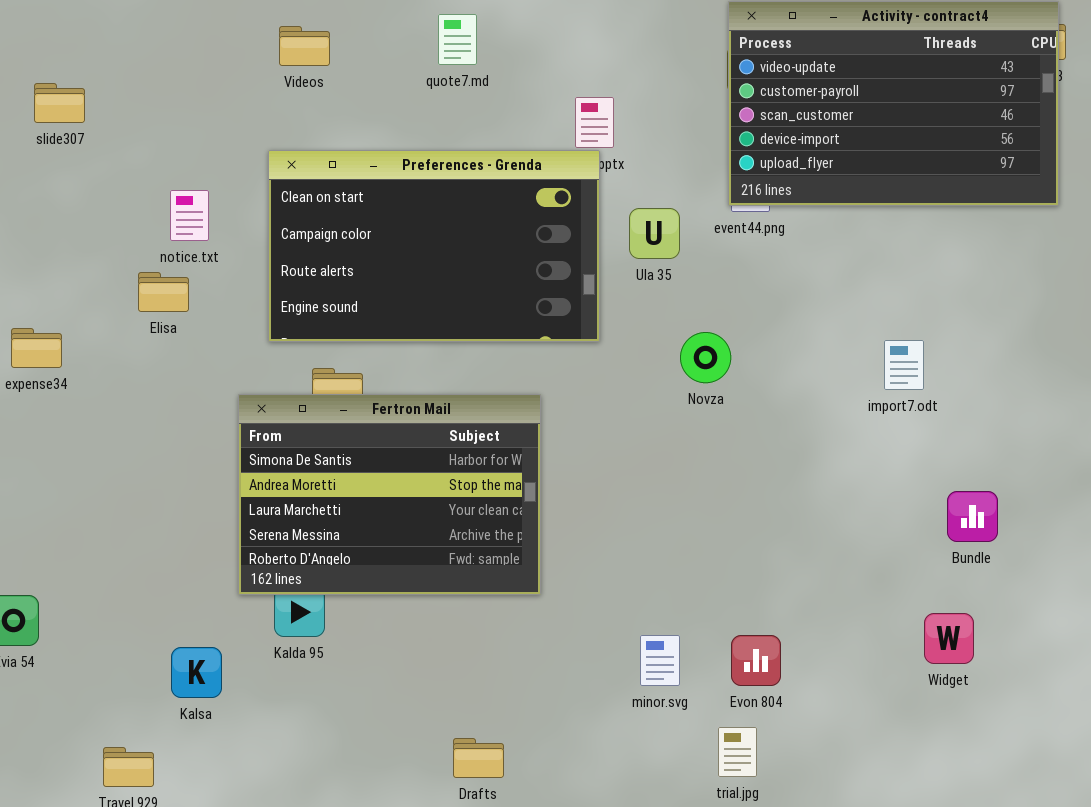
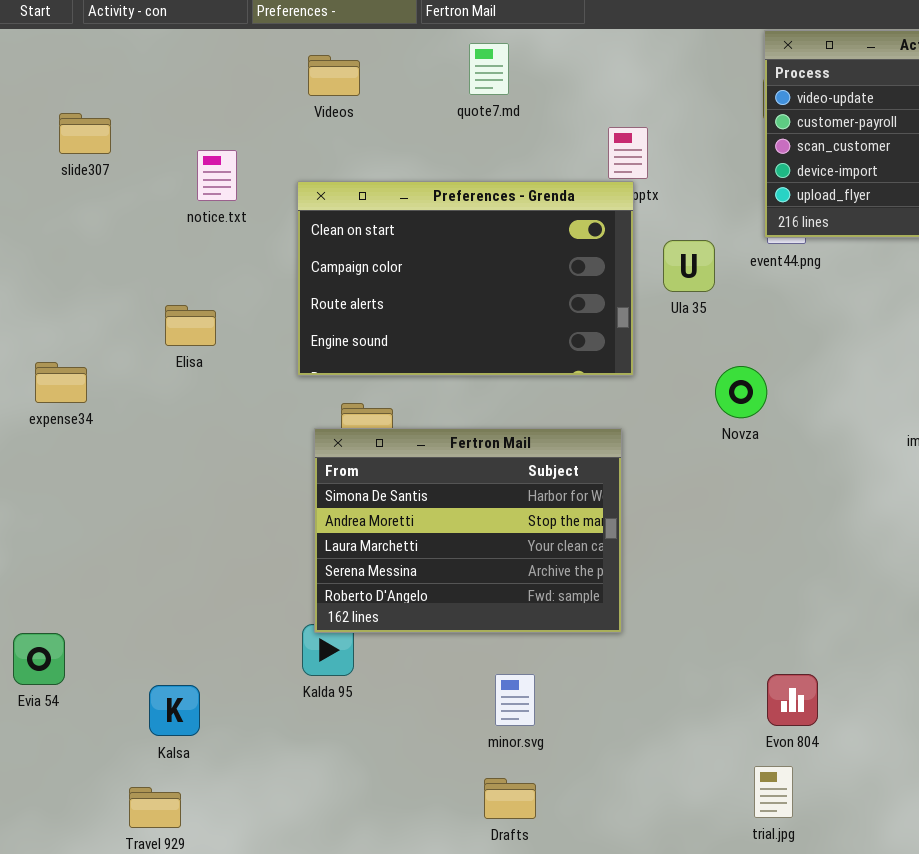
notice.txt: [170,190,209,241] -> [197,150,237,201], moved
Fertron Mail: [238,394,541,595] -> [314,428,622,633], moved
minor.svg: [640,635,680,686] -> [495,674,535,726], moved
Kalsa: [171,647,222,698] -> [149,685,200,736], moved

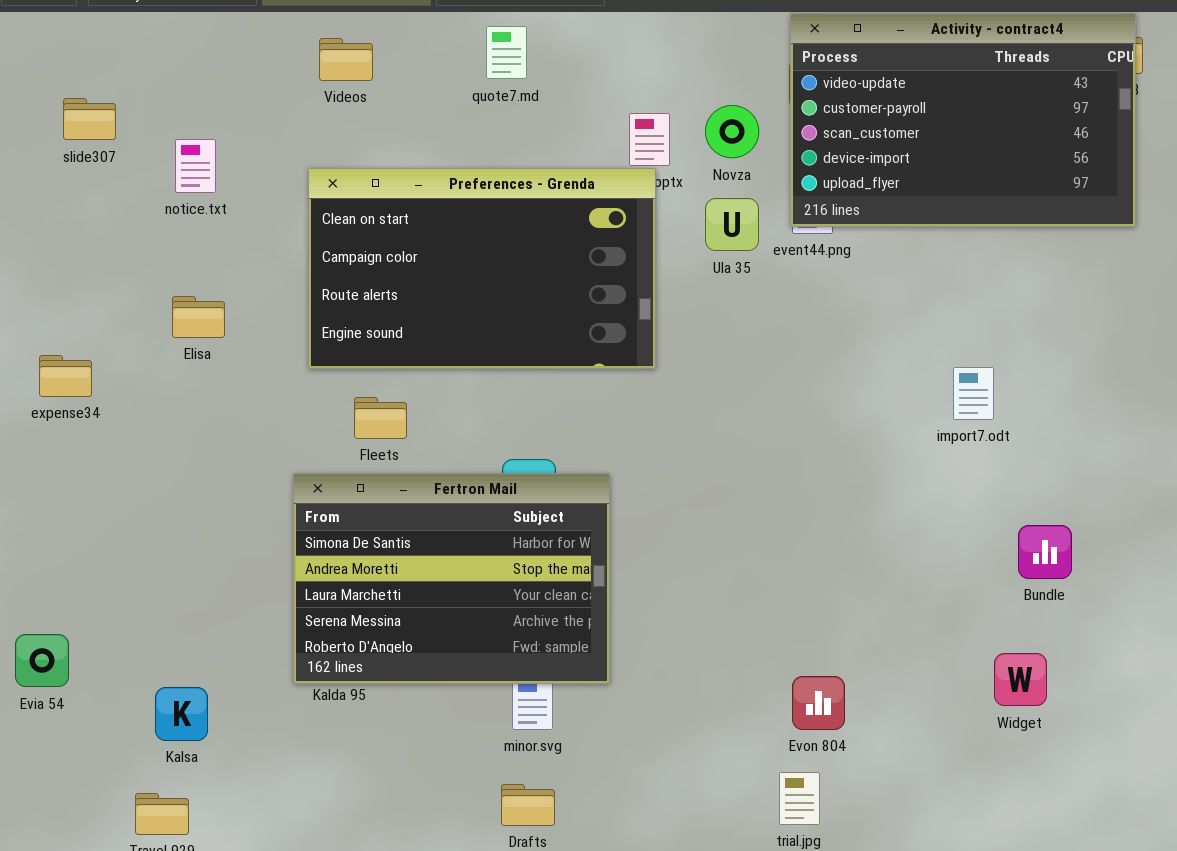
notice.txt: [197,150,237,201] -> [175,139,216,193], moved
Ula 35: [663,240,715,292] -> [705,198,759,251], moved
Novza: [715,366,767,418] -> [705,105,759,158], moved
Fertron Mail: [314,428,622,633] -> [293,473,610,684], moved

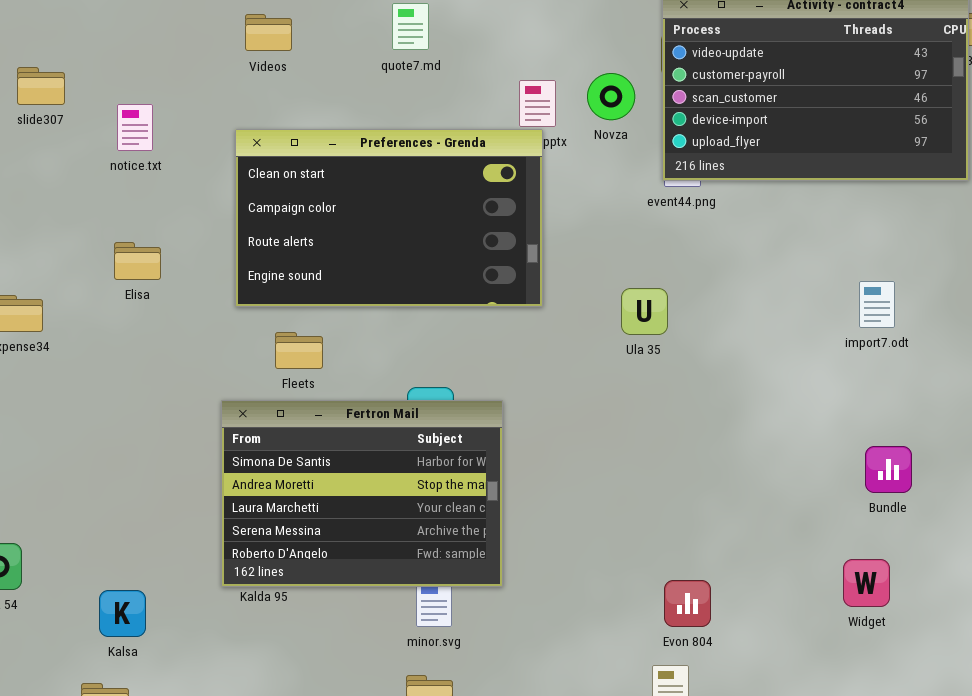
Ula 35: [705,198,759,251] -> [621,288,668,335], moved
import7.odt: [953,367,994,420] -> [859,281,895,328], moved

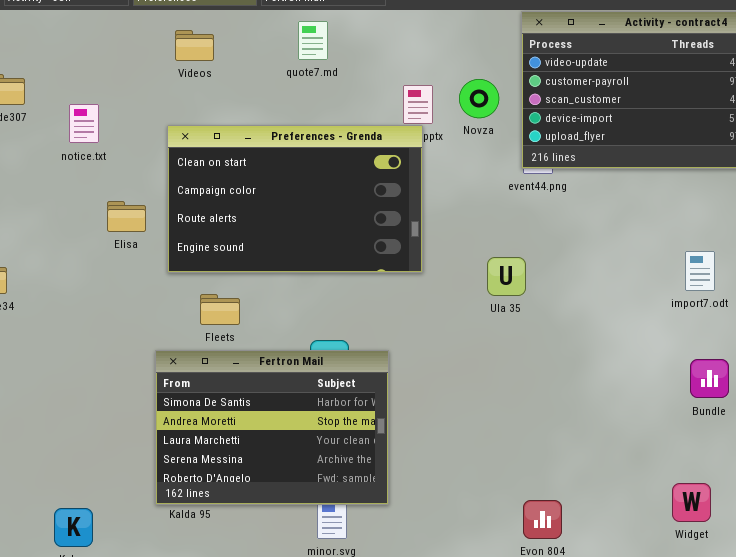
Elisa: [114,242,161,280] -> [107,201,146,232], moved
Bundle: [865,446,912,493] -> [690,359,729,398], moved

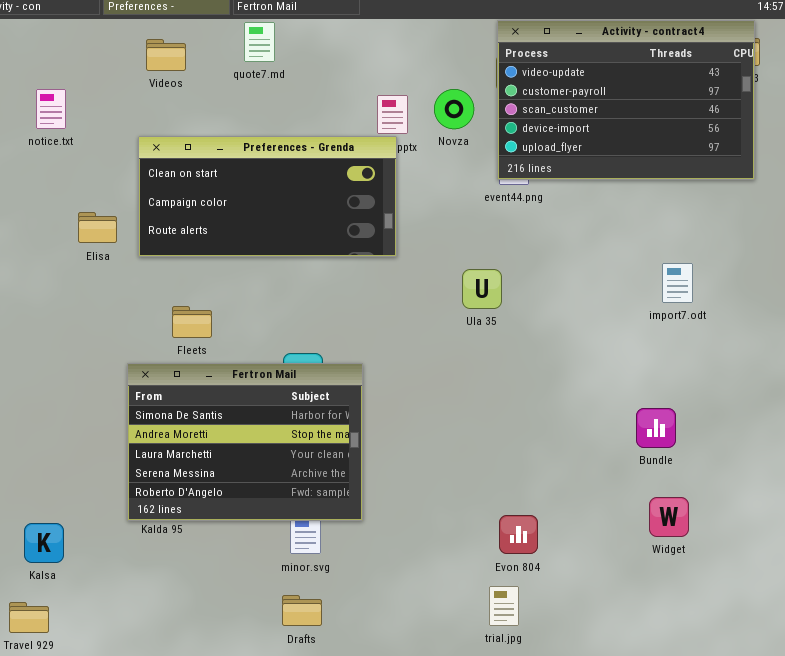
quote7.md: [298,21,328,60] -> [244,22,275,62], moved
notice.txt: [69,104,99,143] -> [36,89,66,129], moved
Preferences - Grenda: [167,125,423,273] -> [138,136,397,257], resized
Bundle: [690,359,729,398] -> [636,408,676,448], moved

